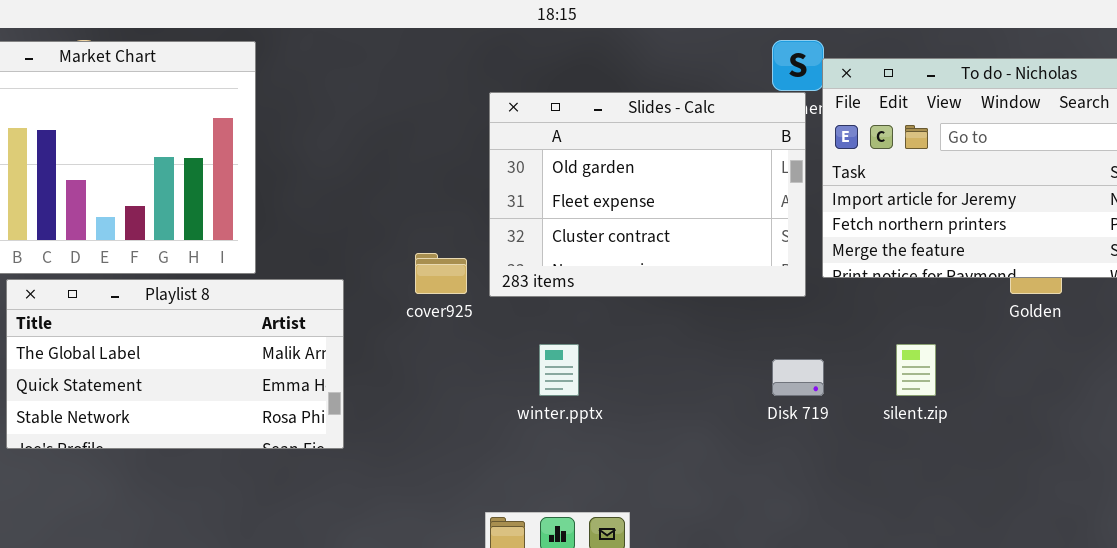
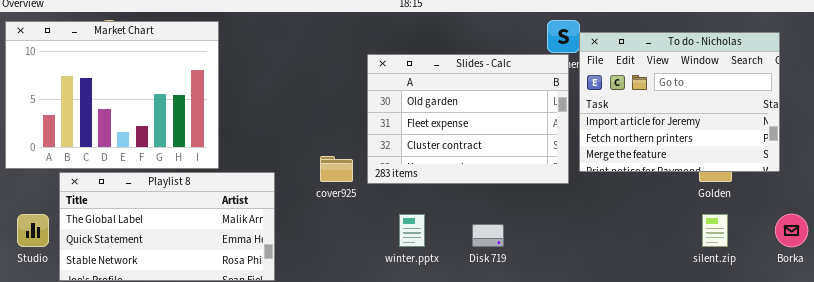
silent.zip: [896,344,936,396] -> [702,214,728,247], moved
Disk 719: [772,359,824,396] -> [472,224,504,247], moved

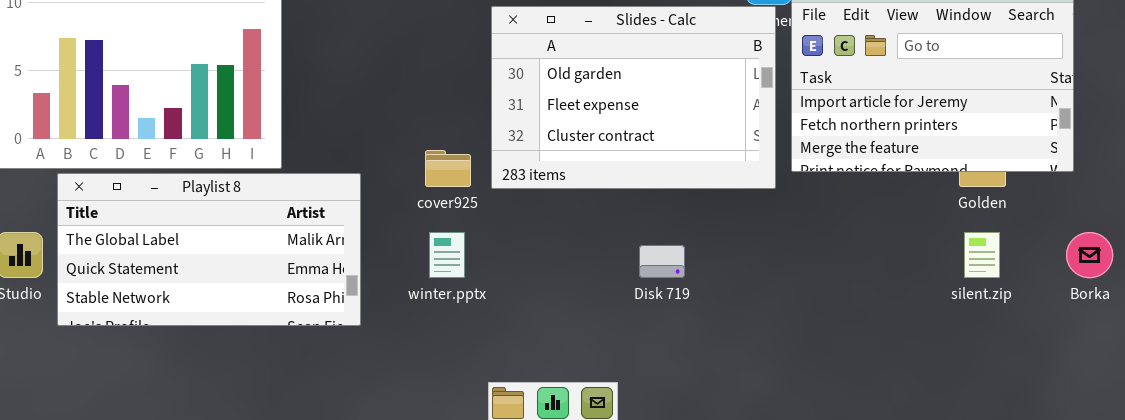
winter.pptx: [399,214,425,247] -> [429,232,465,278], moved

